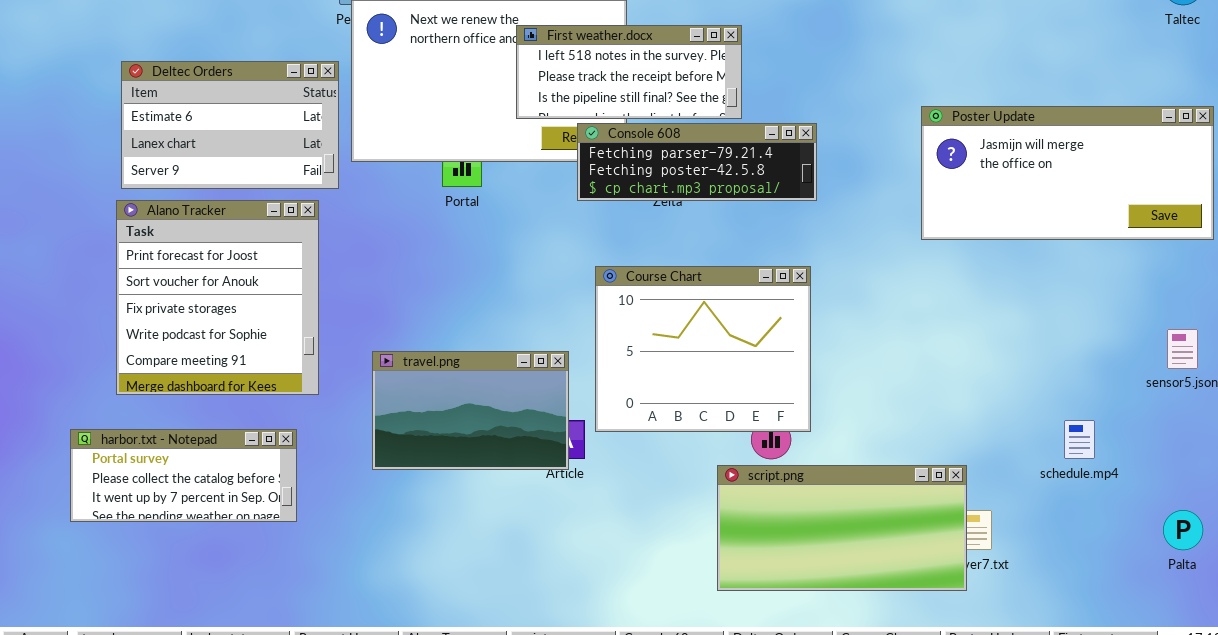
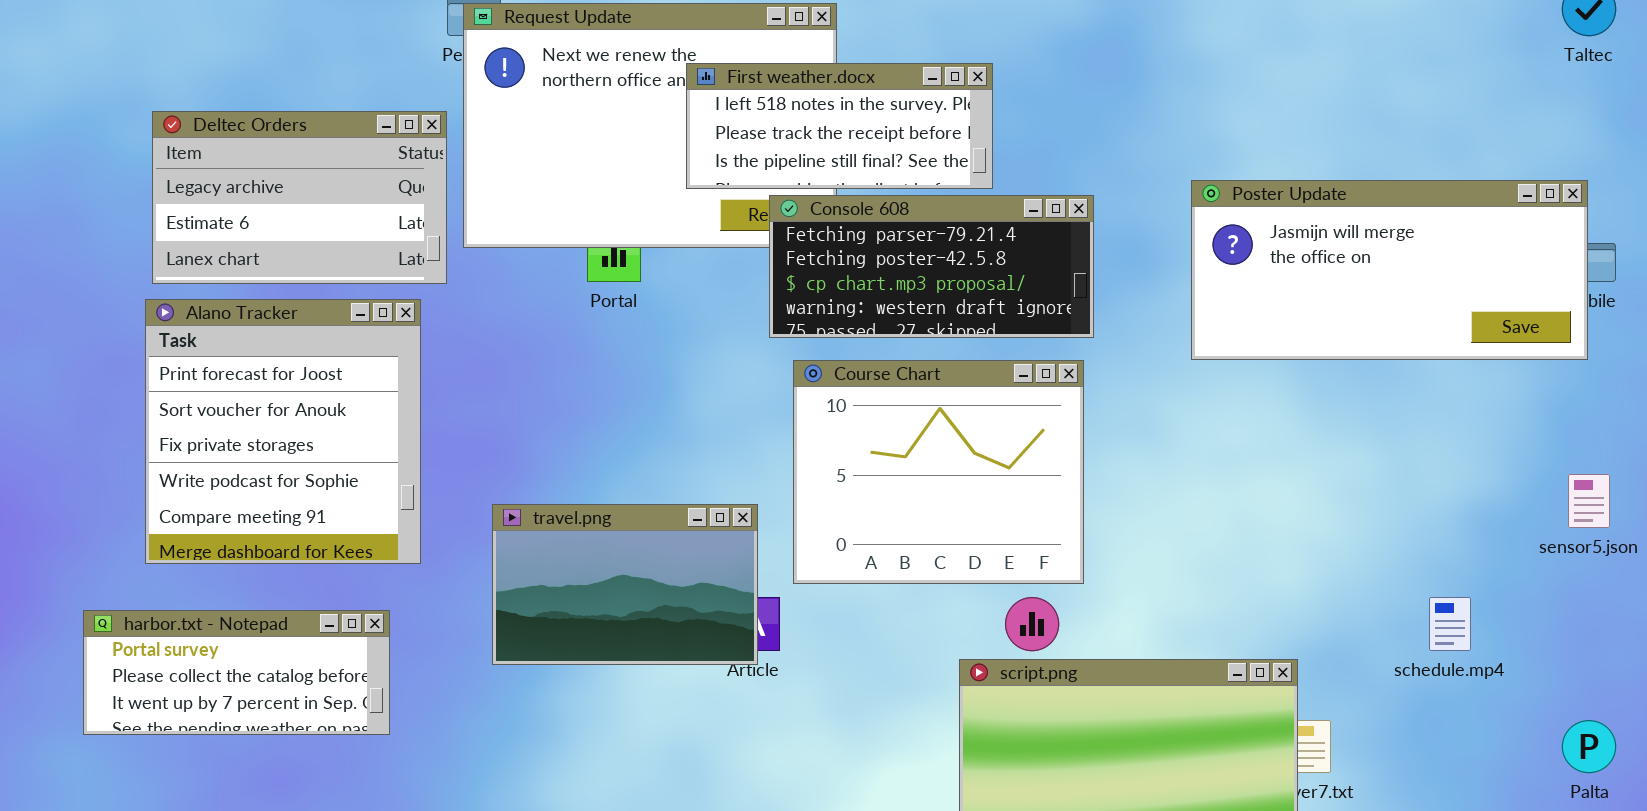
Deltec Orders: [121,61,339,189] -> [152,111,447,284], scrolled up 1 row
Poster Update: [921,106,1214,240] -> [1191,180,1588,360], moved
Console 608: [577,123,817,201] -> [769,195,1094,338], resized
Course Chart: [595,266,811,432] -> [793,360,1084,584], moved

